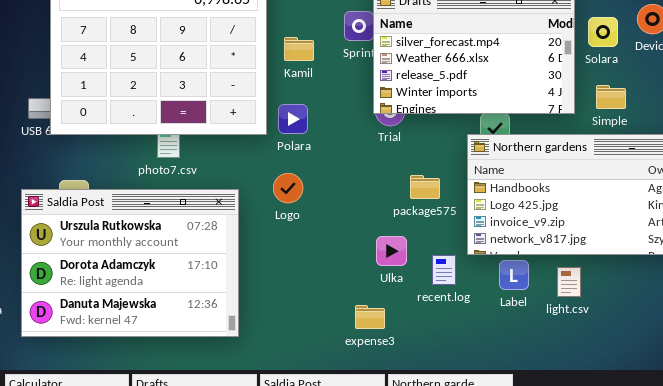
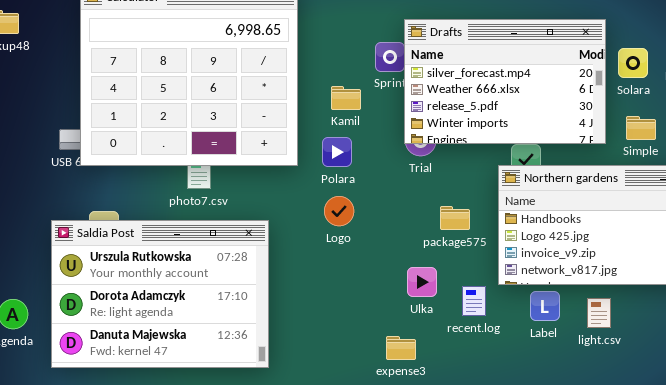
Kamil: [284,37,314,61] -> [331,86,361,110], moved
Polara: [278,104,308,134] -> [322,137,352,167], moved
Logo: [273,173,303,203] -> [324,196,354,226], moved

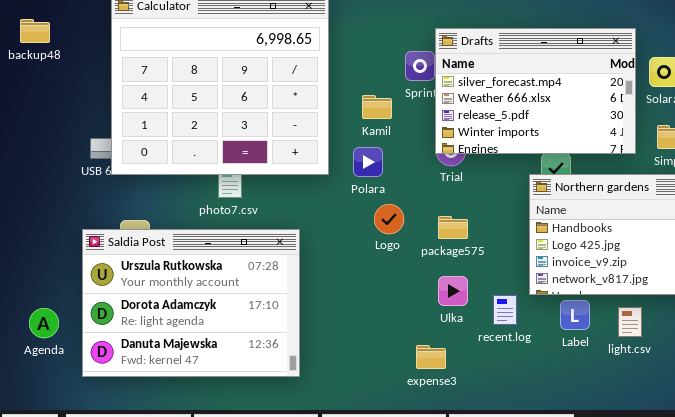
Logo: [324,196,354,226] -> [374,204,404,234], moved
package575: [440,206,470,230] -> [438,216,468,239], moved

